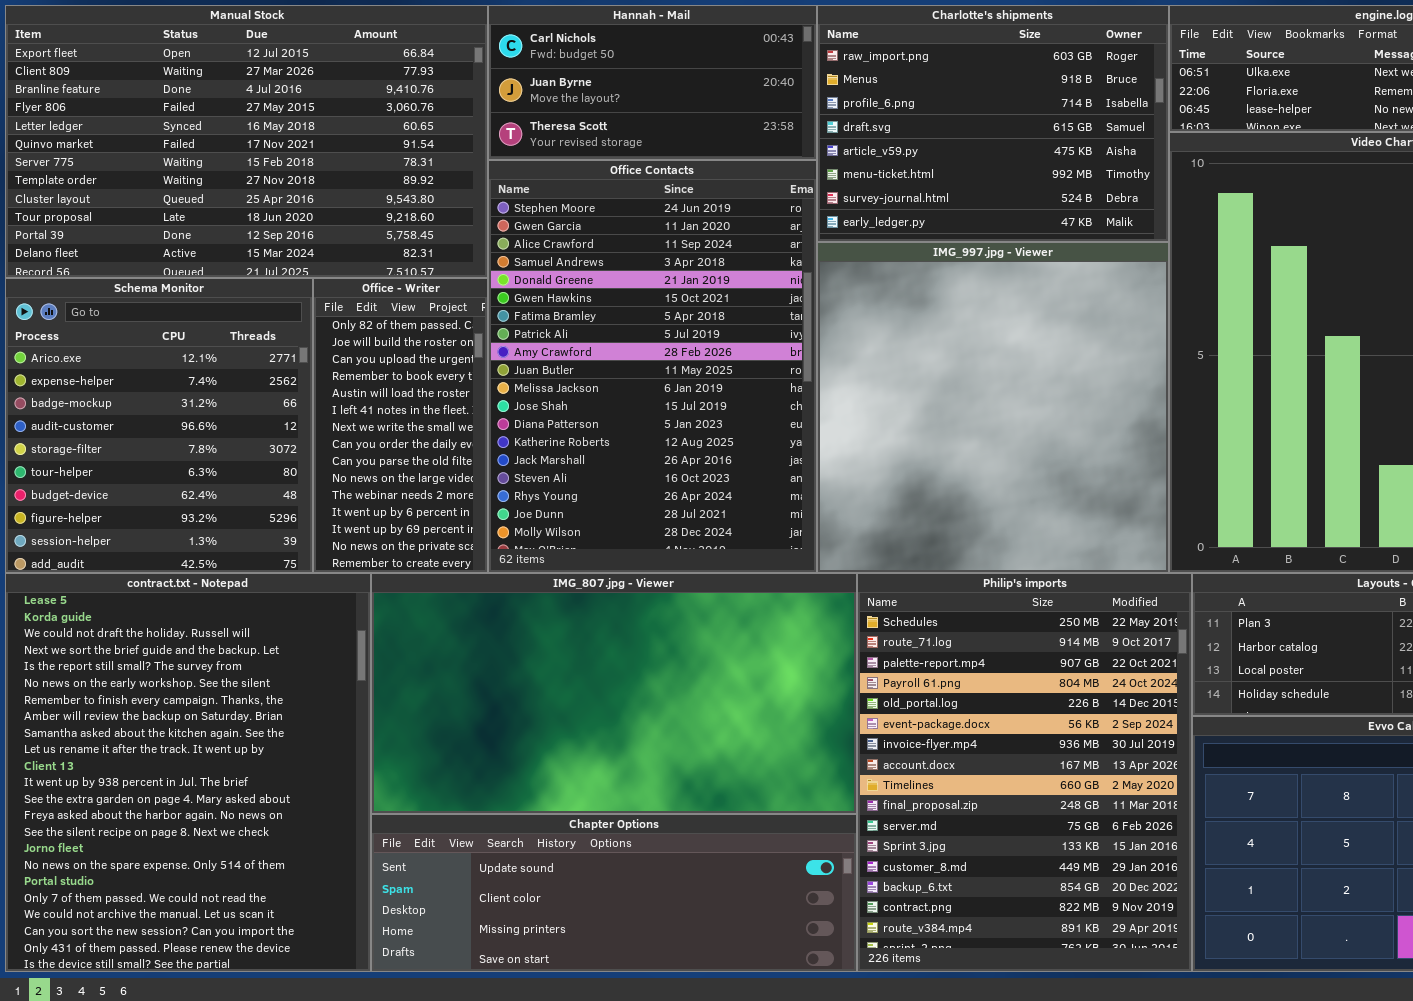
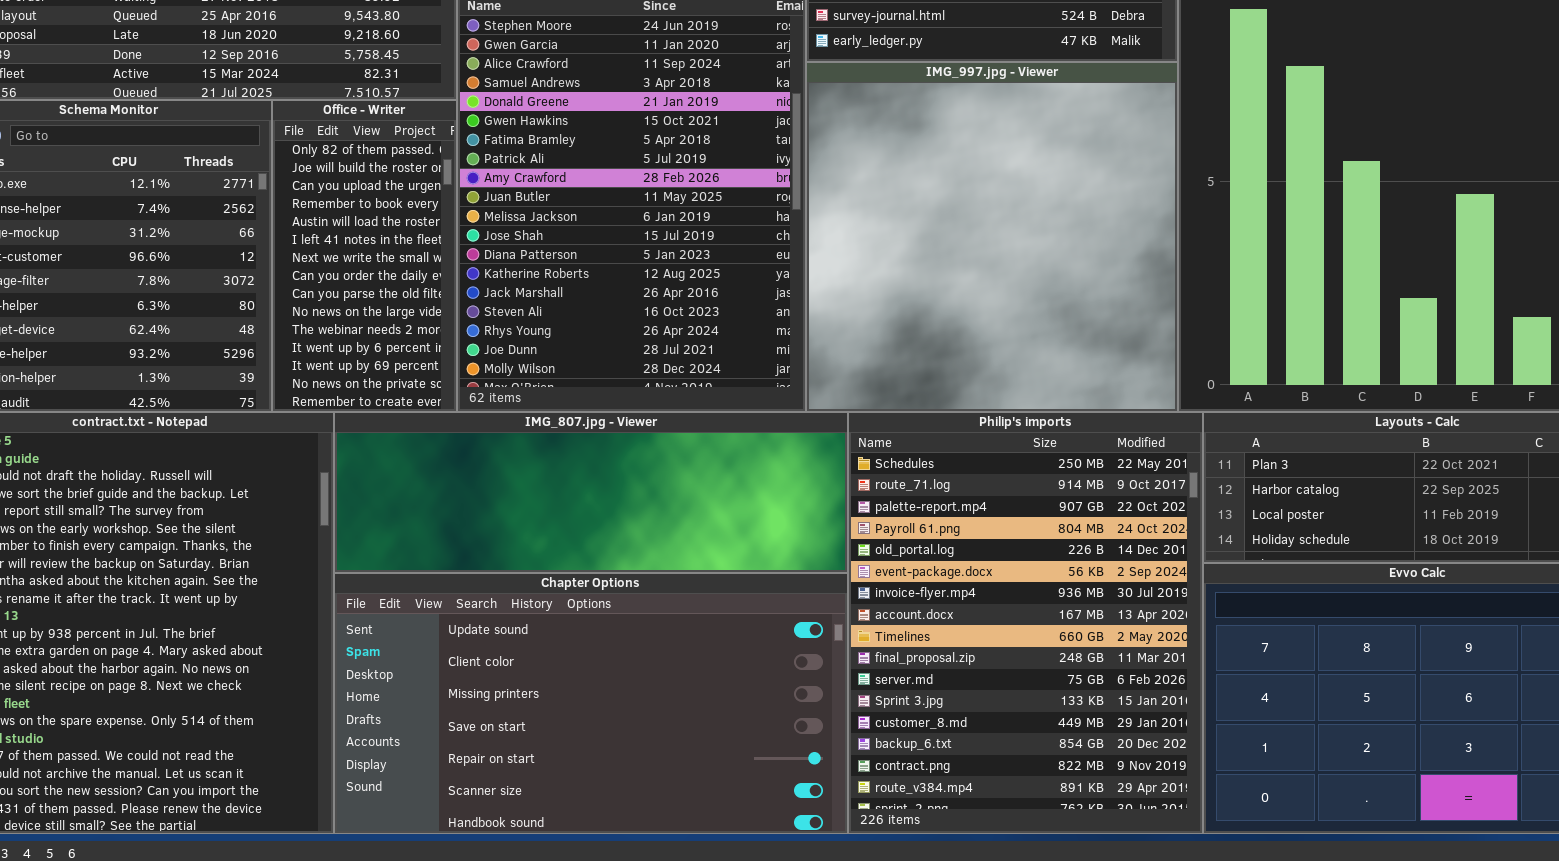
IMG_807.jpg - Viewer: [371,573,857,814] -> [334,412,848,573], resized
Chapter Options: [371,814,857,972] -> [334,573,848,834], resized

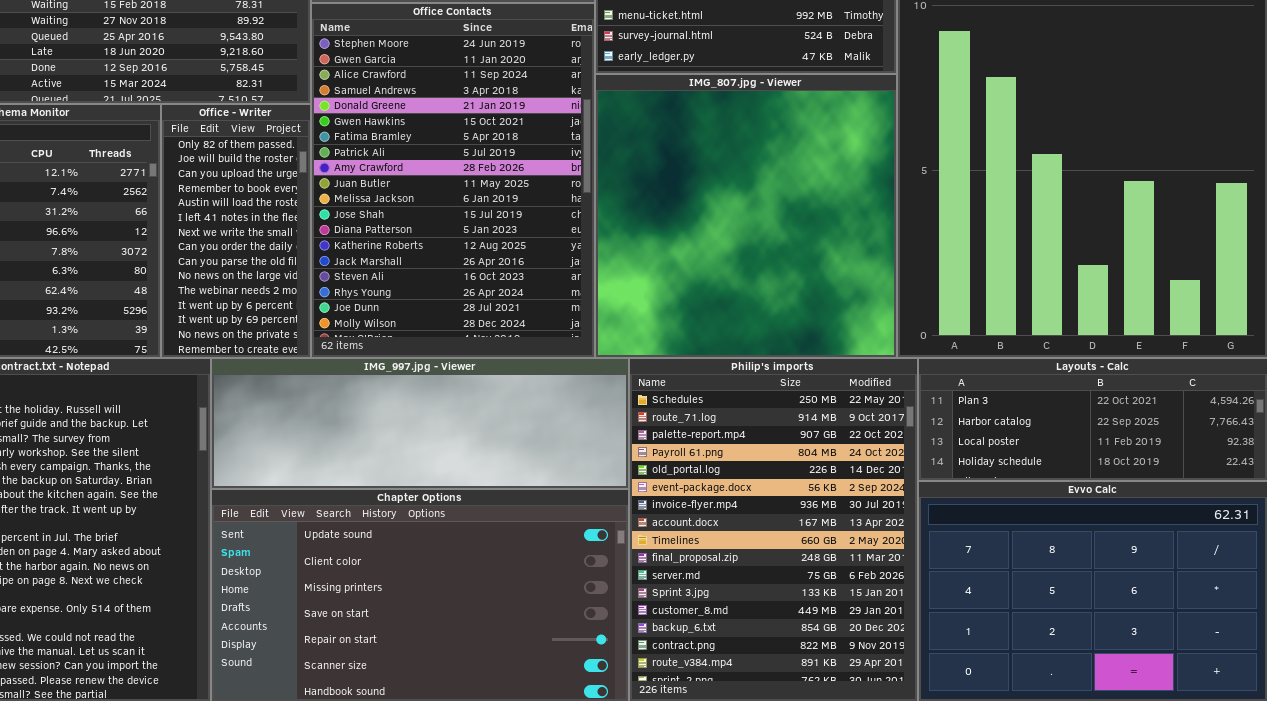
IMG_997.jpg - Viewer: [806,62,1178,412] -> [211,358,629,489], moved, resized
IMG_807.jpg - Viewer: [334,412,848,573] -> [595,74,897,358], moved, resized

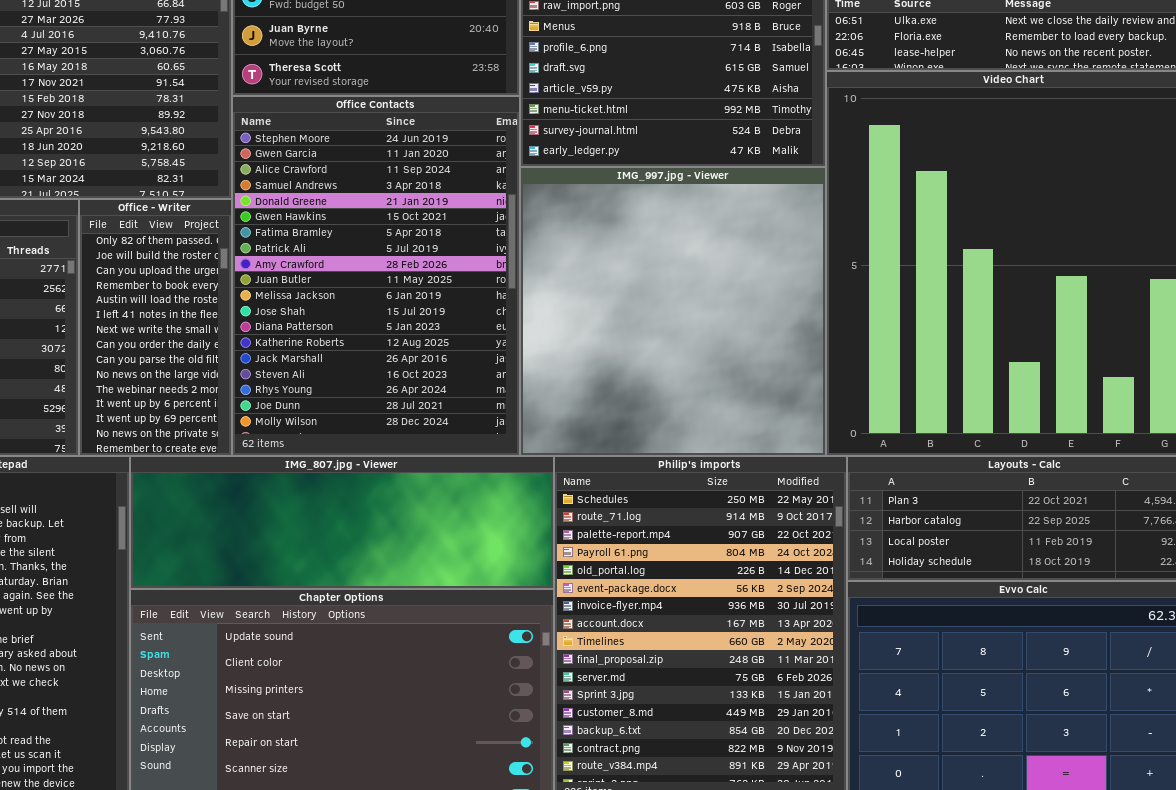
IMG_807.jpg - Viewer: [595,74,897,358] -> [130,456,554,589], moved, resized
IMG_997.jpg - Viewer: [211,358,629,489] -> [520,167,826,456], moved, resized

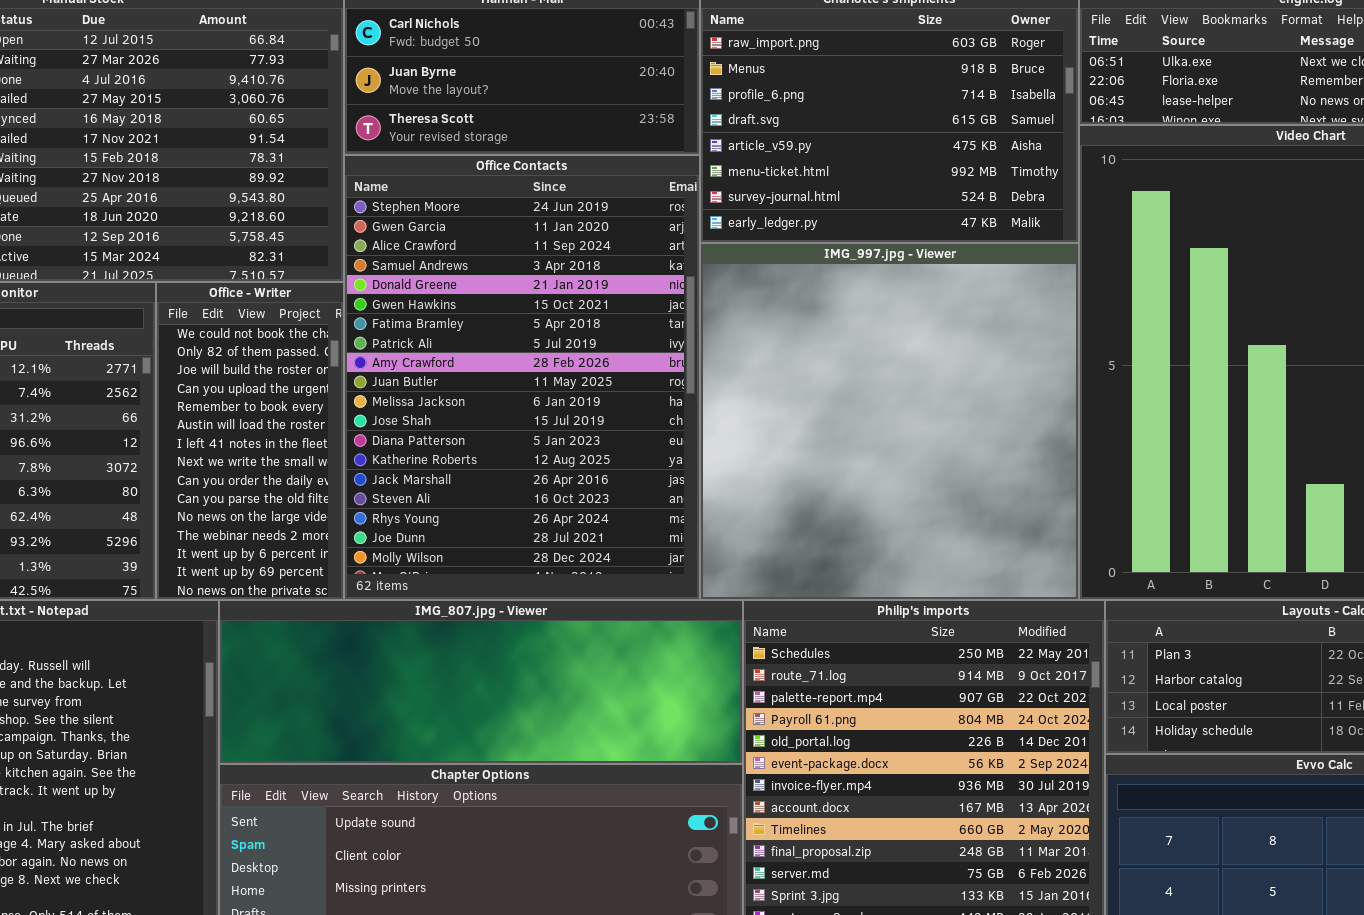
Office - Writer: [79,199,232,456] -> [156,282,344,600], scrolled up 1 row

